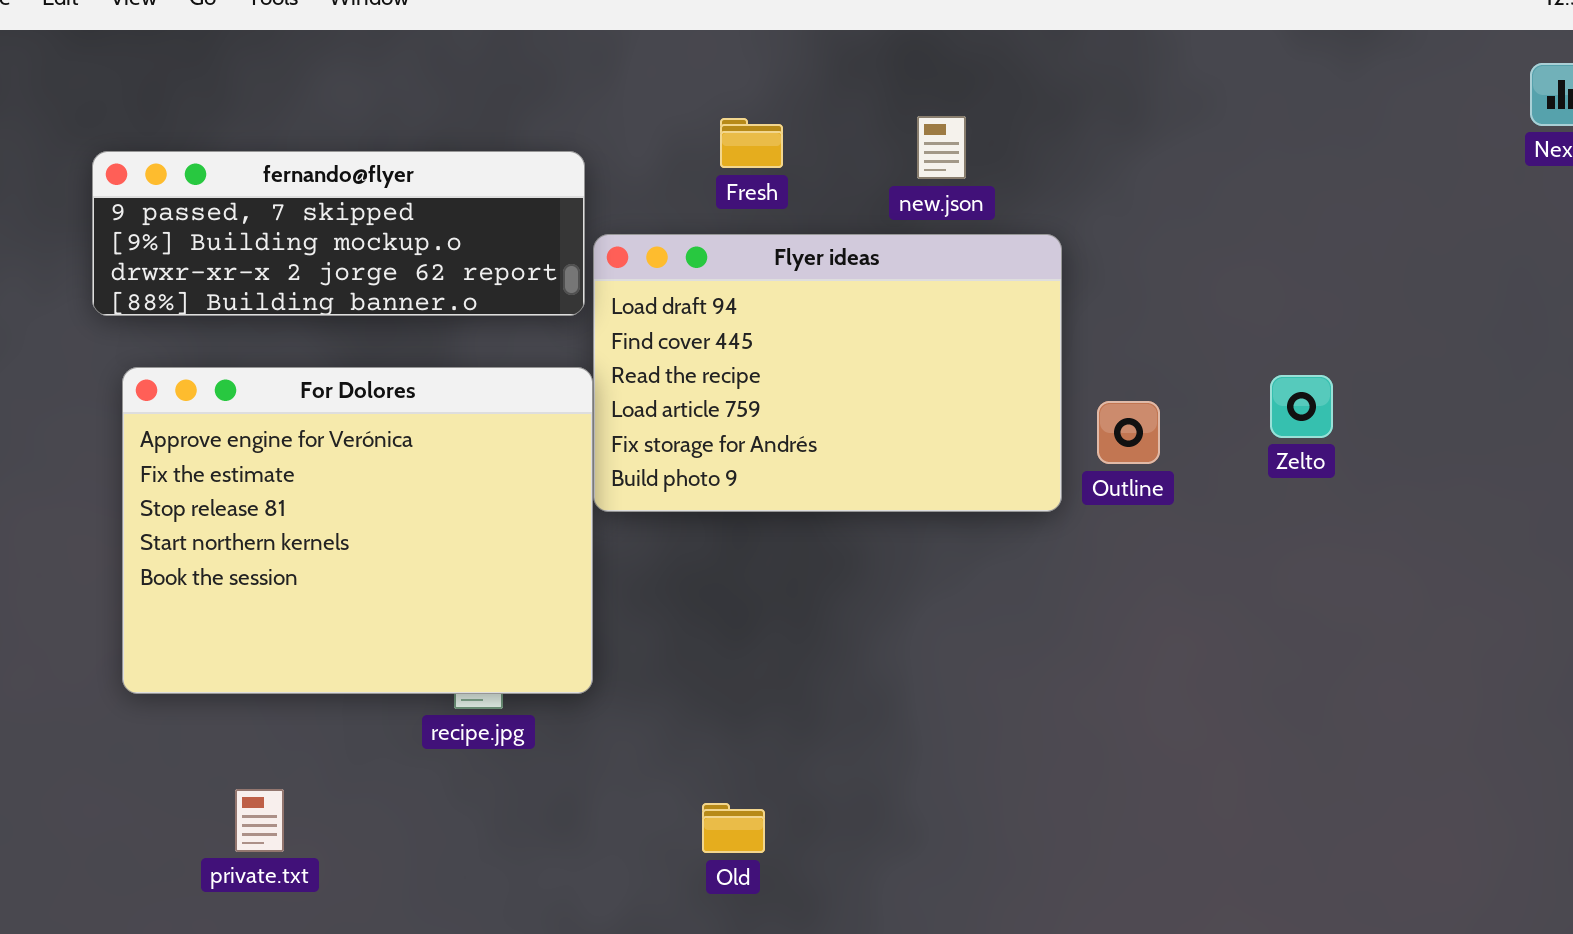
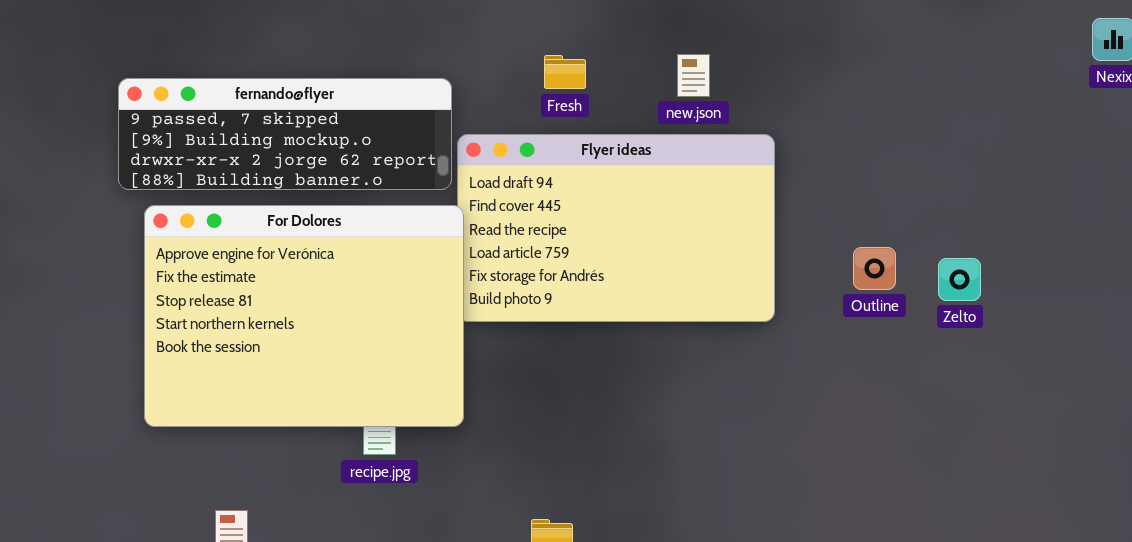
For Dolores: [122,367,593,694] -> [144,205,464,427], moved
Zelto: [1270,375,1333,438] -> [938,258,981,301], moved
Outline: [1097,401,1160,464] -> [853,247,896,290], moved

